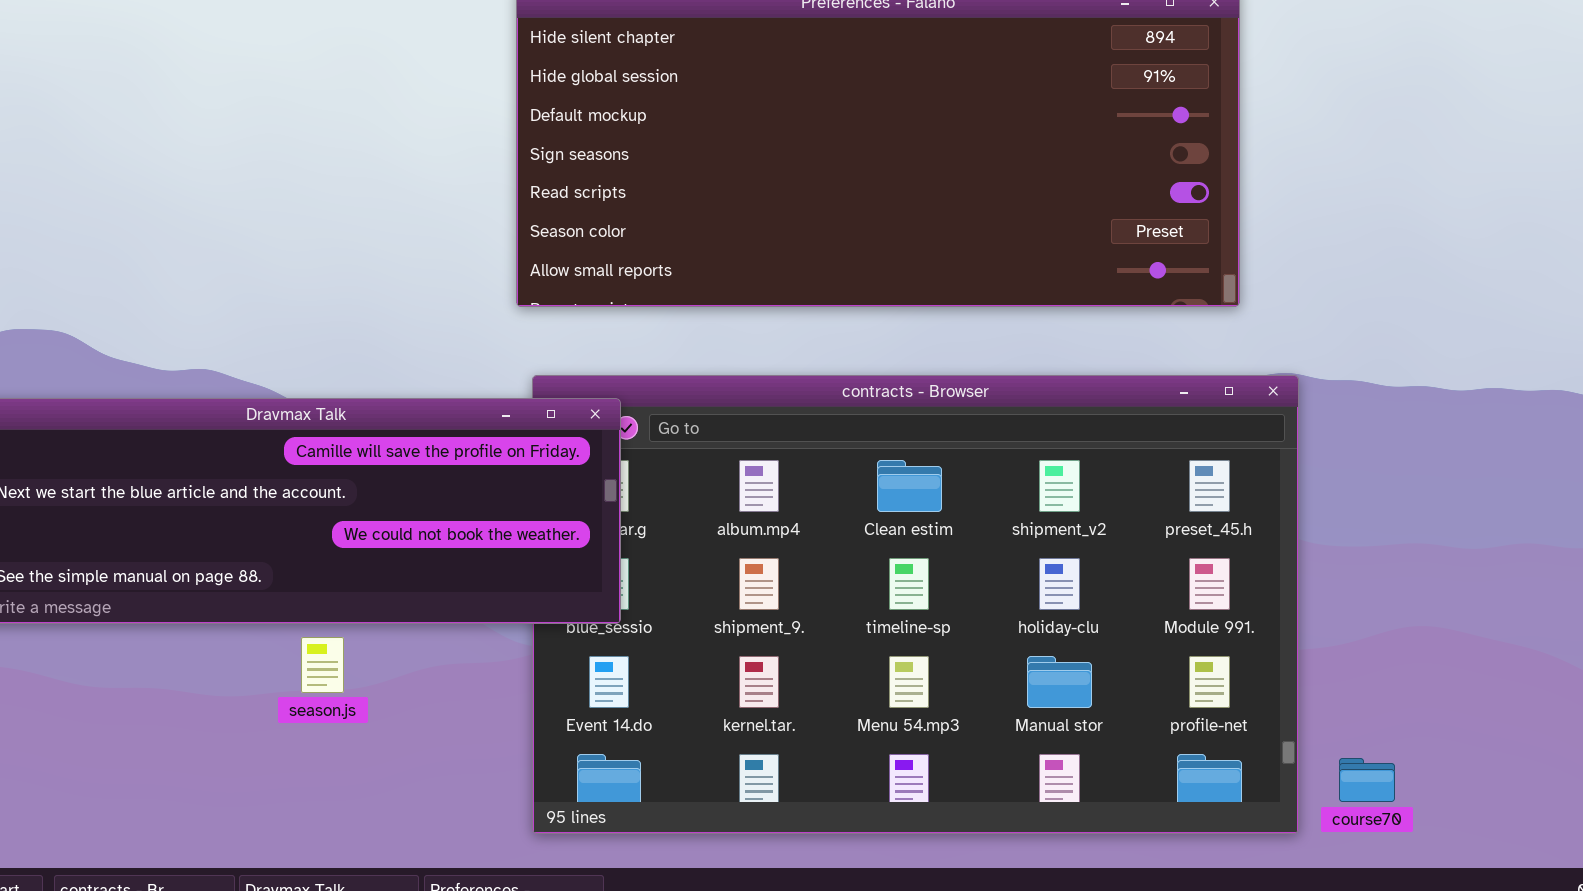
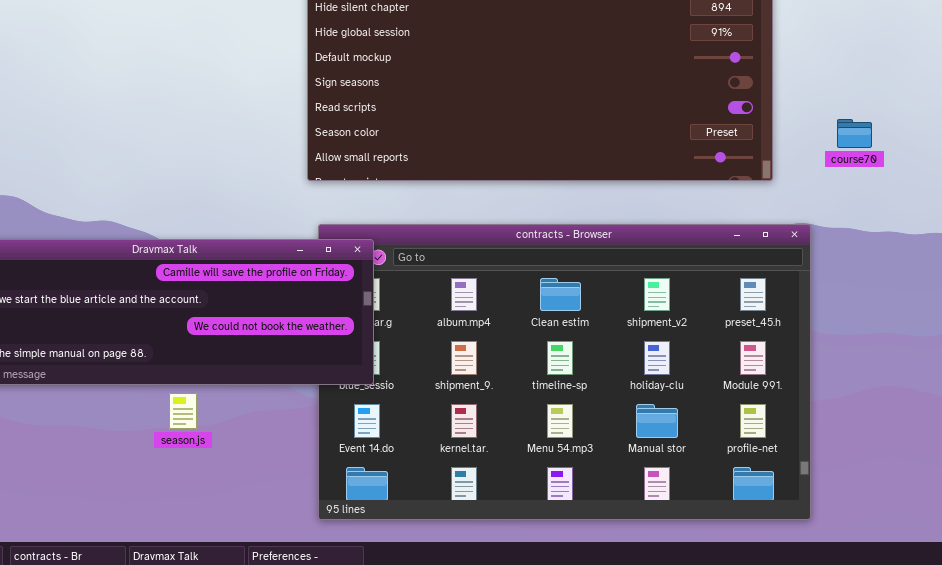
course70: [1339,758,1395,802] -> [837,119,872,148], moved

